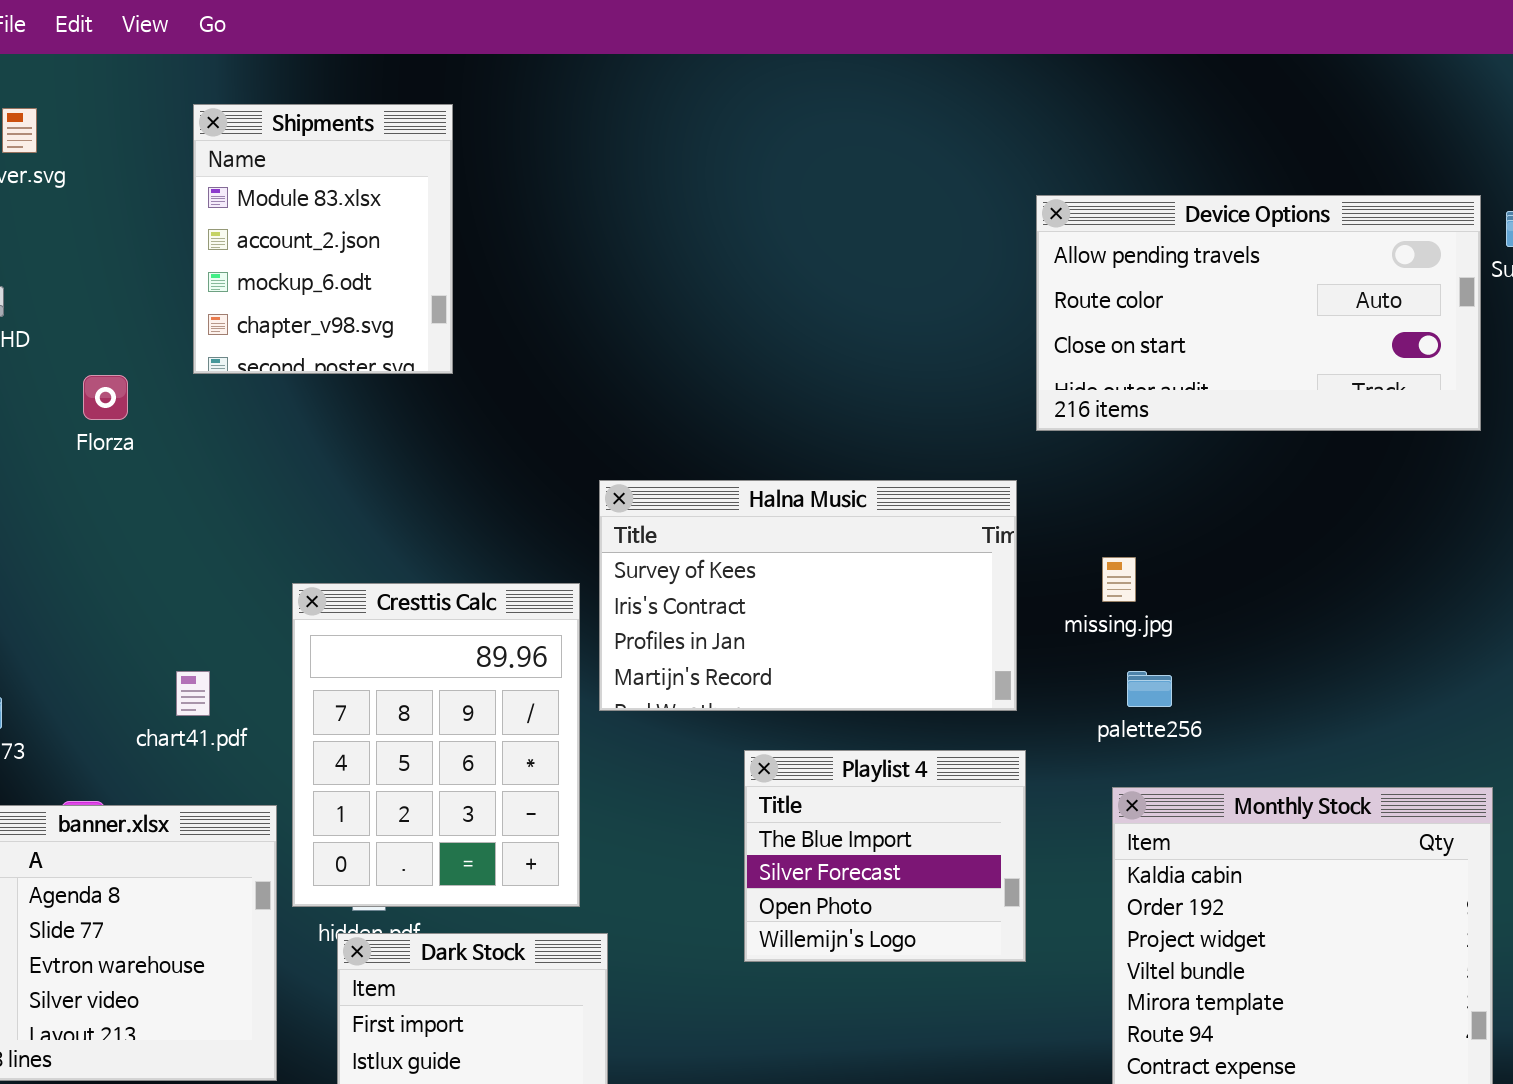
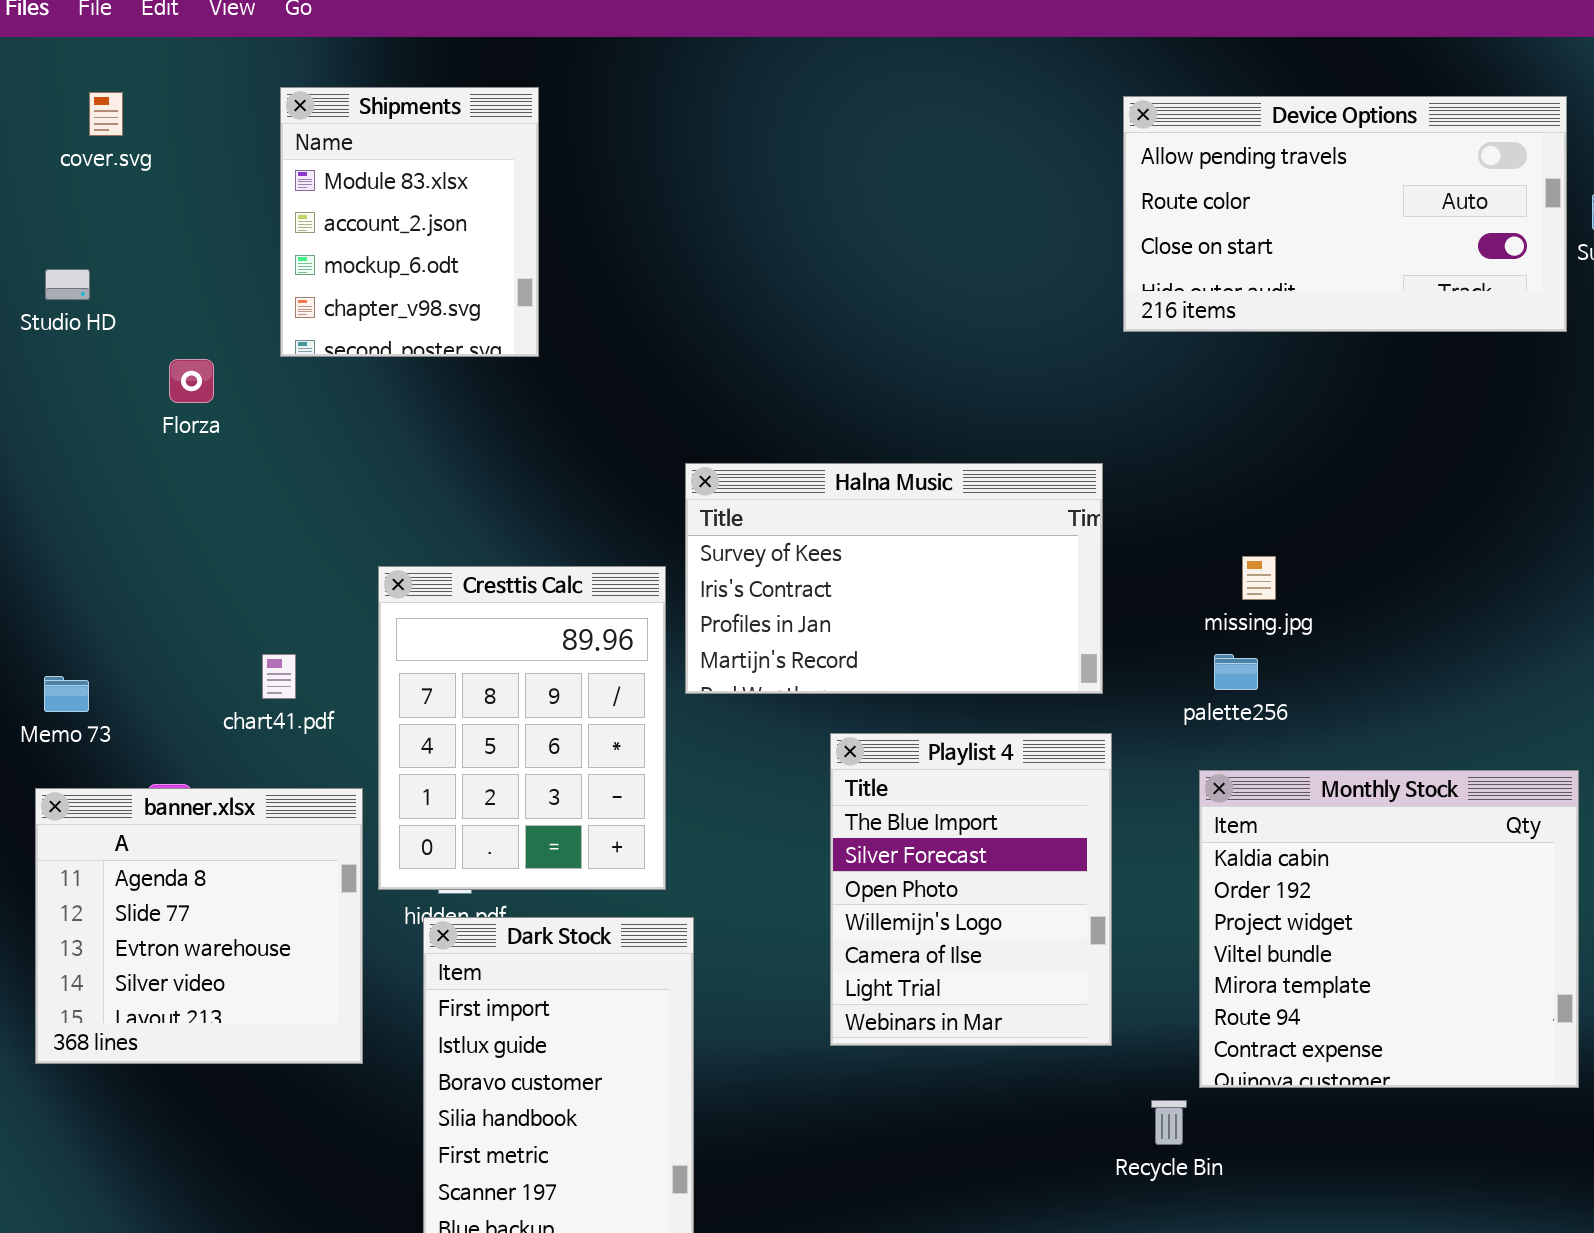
Device Options: [1036,195,1481,431] -> [1123,96,1567,332], moved
missing.jpg: [1102,557,1136,602] -> [1242,556,1276,600], moved
Playlist 4: [744,750,1026,962] -> [830,733,1112,1046], resized

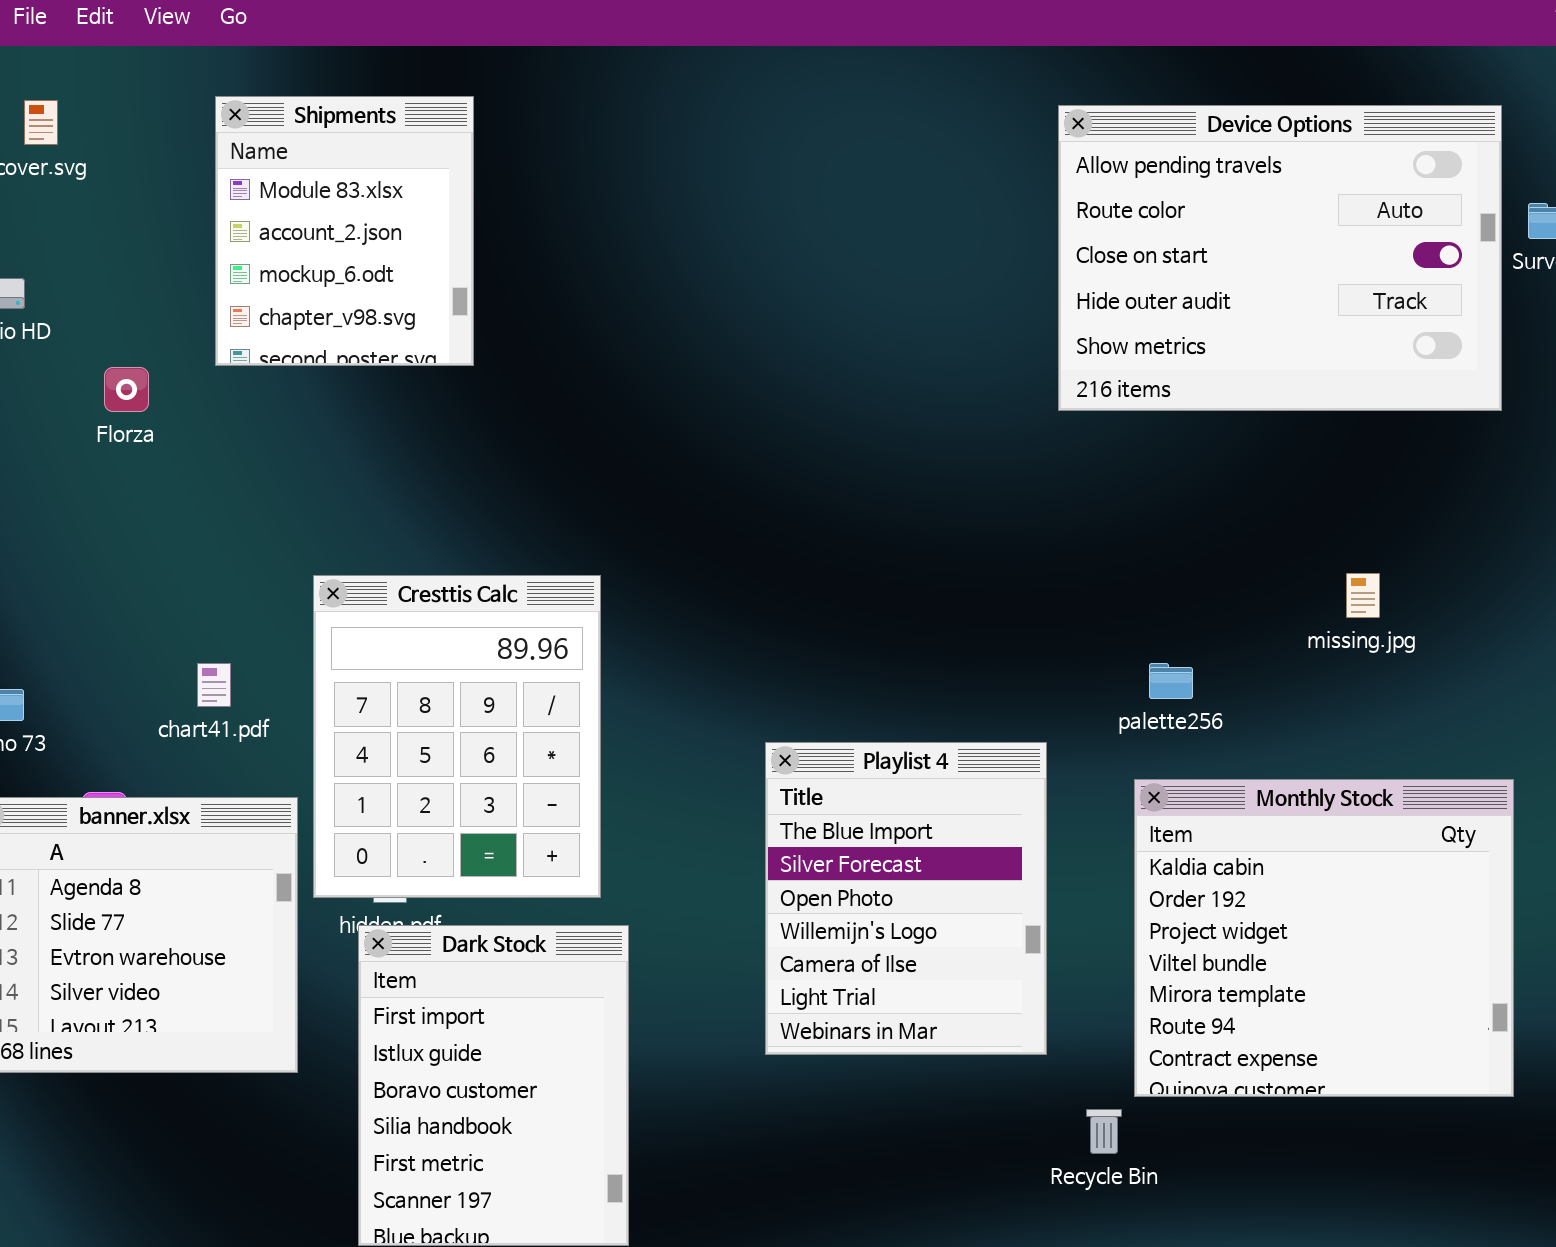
Device Options: [1123,96,1567,332] -> [1058,105,1502,411], resized
Halna Music: [685,463,1103,694] -> none, closed
missing.jpg: [1242,556,1276,600] -> [1346,573,1380,618], moved

